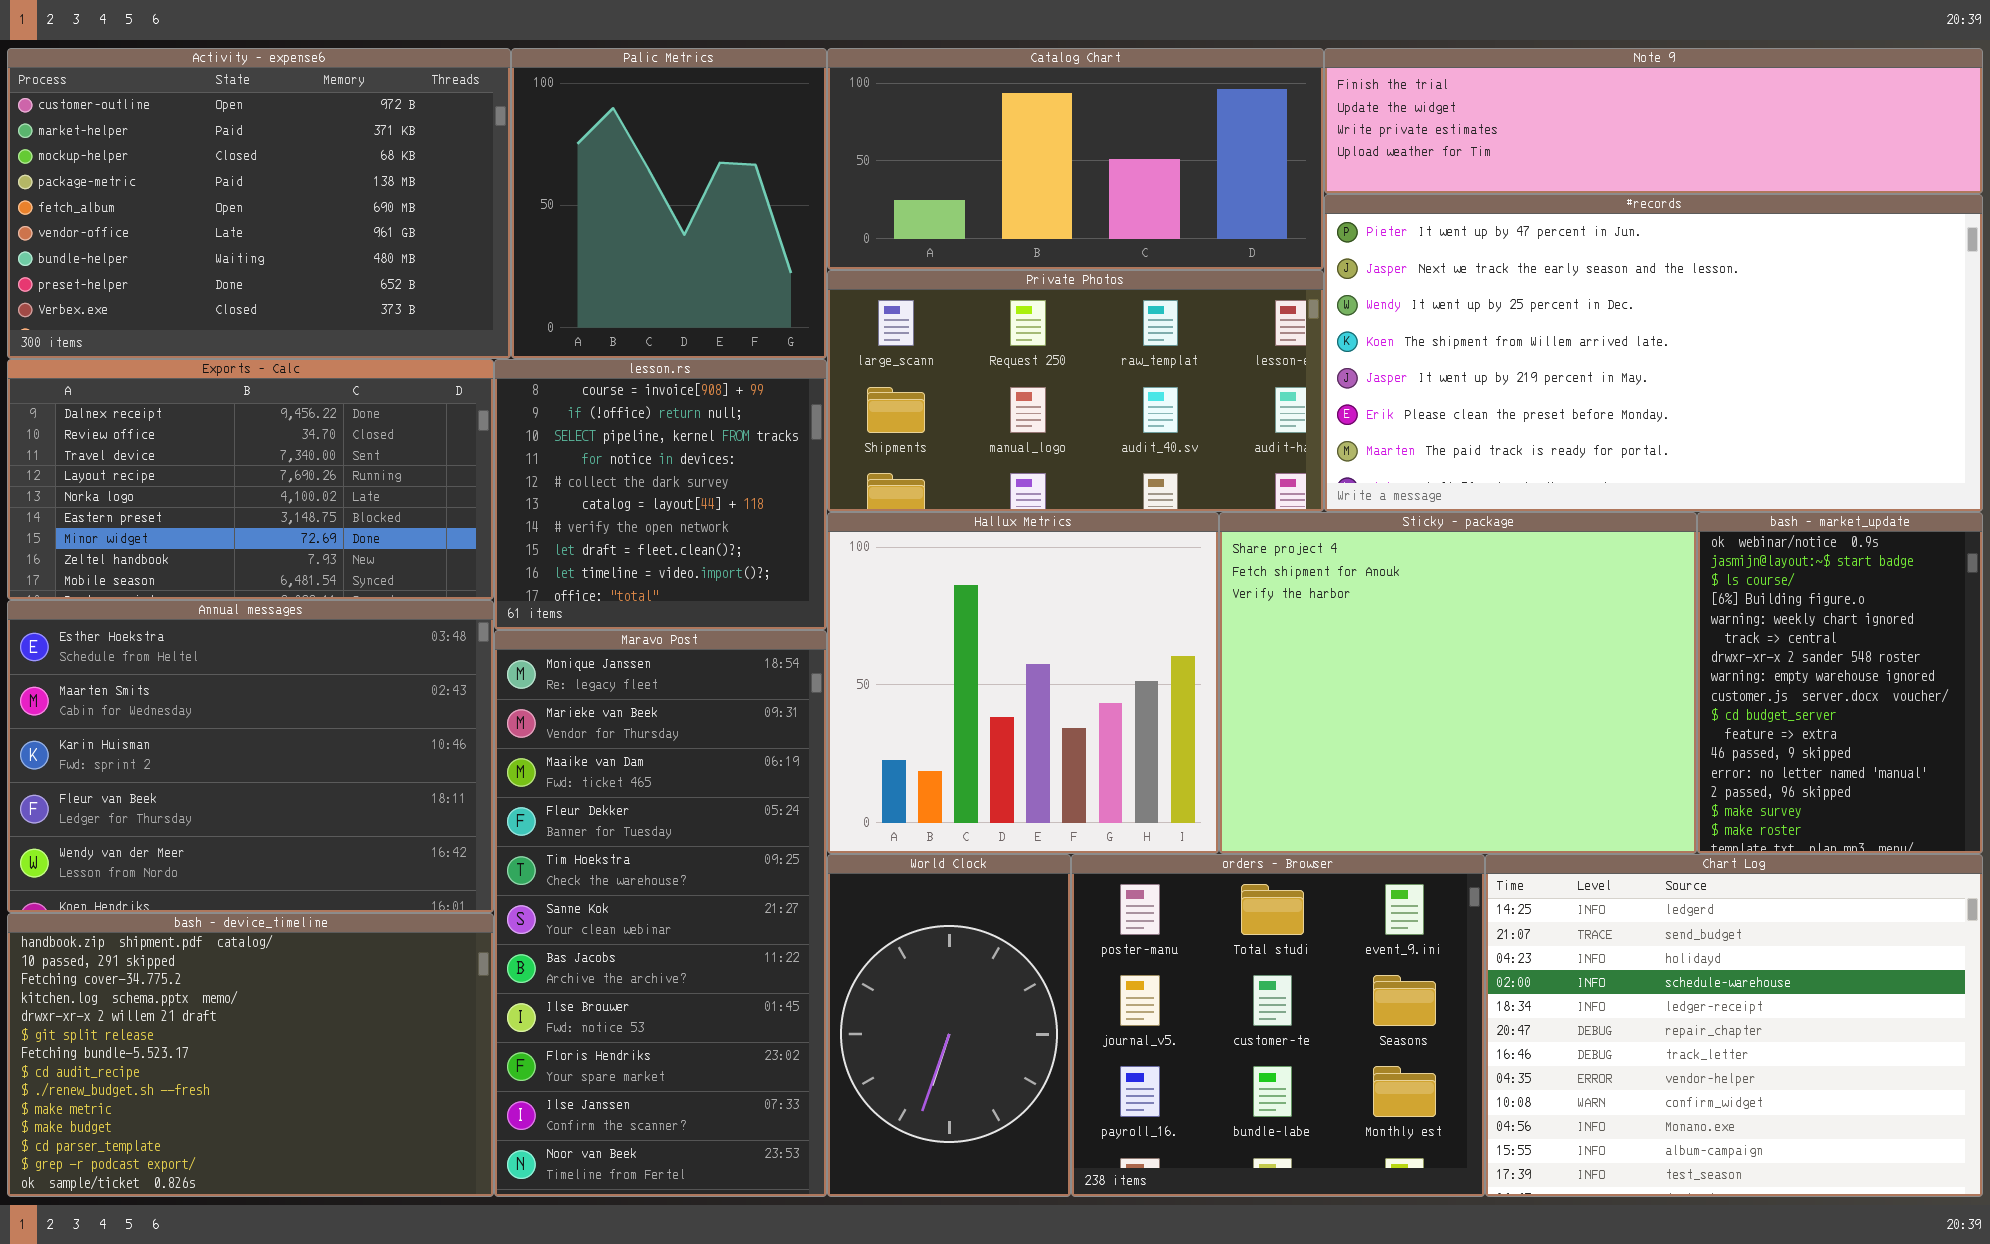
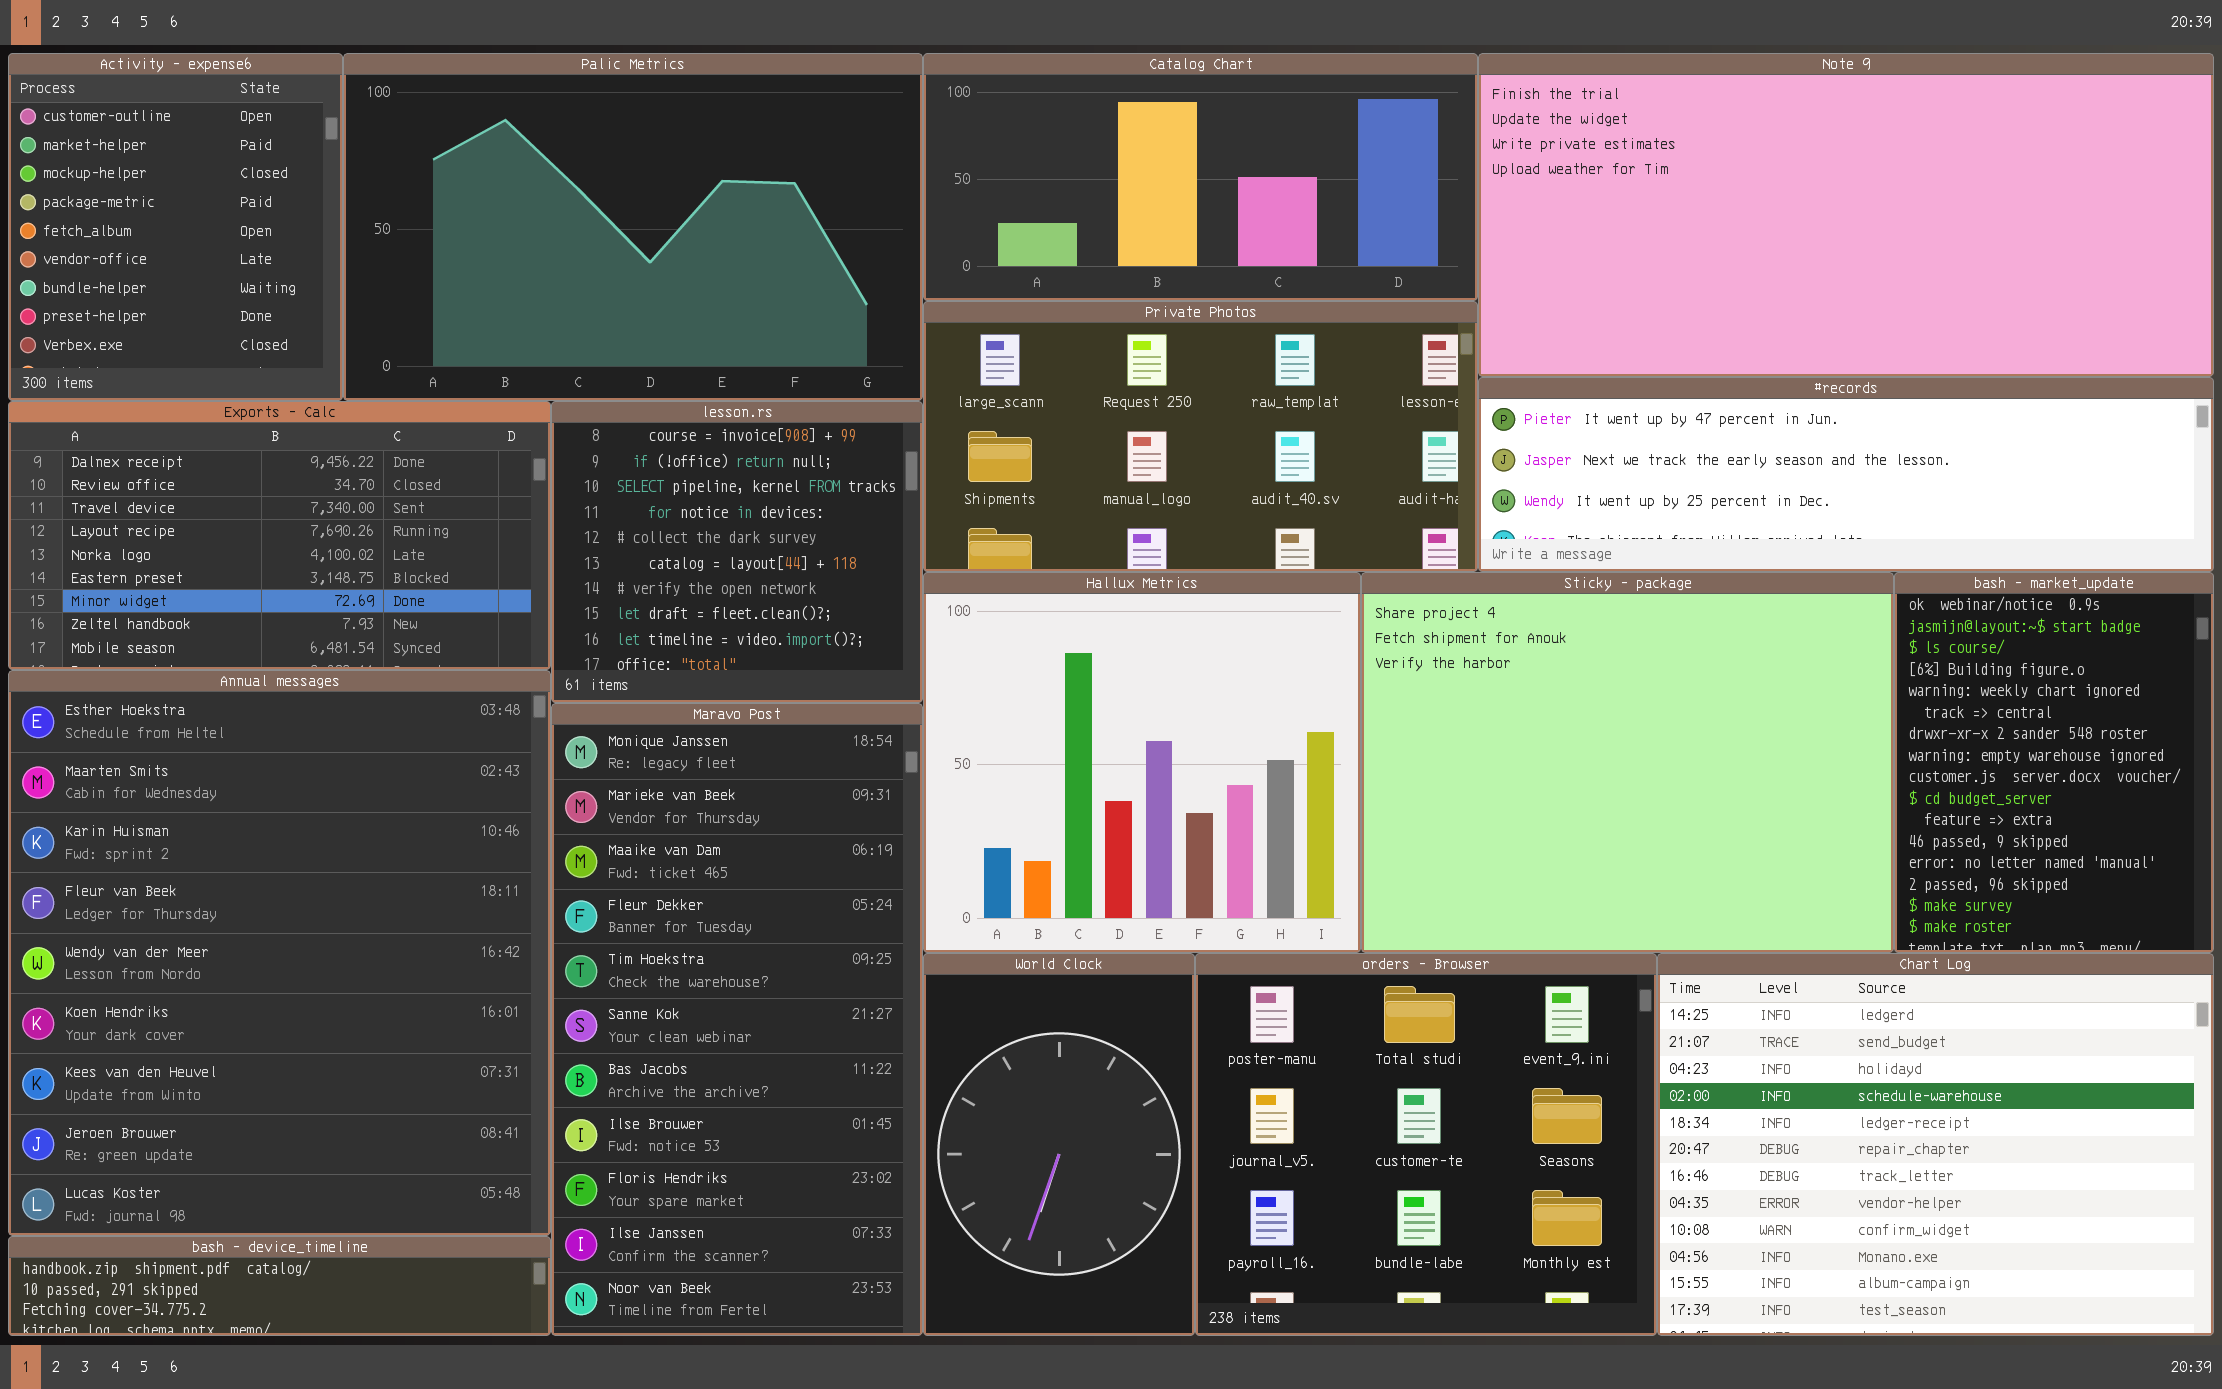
Activity - expense6: [7,48,511,359] -> [8,53,343,401], resized
Palic Metrics: [511,48,827,359] -> [343,53,923,401], resized
Note 9: [1324,48,1983,194] -> [1478,53,2214,377], resized
#records: [1324,194,1983,512] -> [1478,377,2214,572], resized
Annual messages: [7,600,494,913] -> [8,670,551,1236], resized
bash - device_timeline: [7,913,494,1197] -> [8,1236,551,1336], resized

